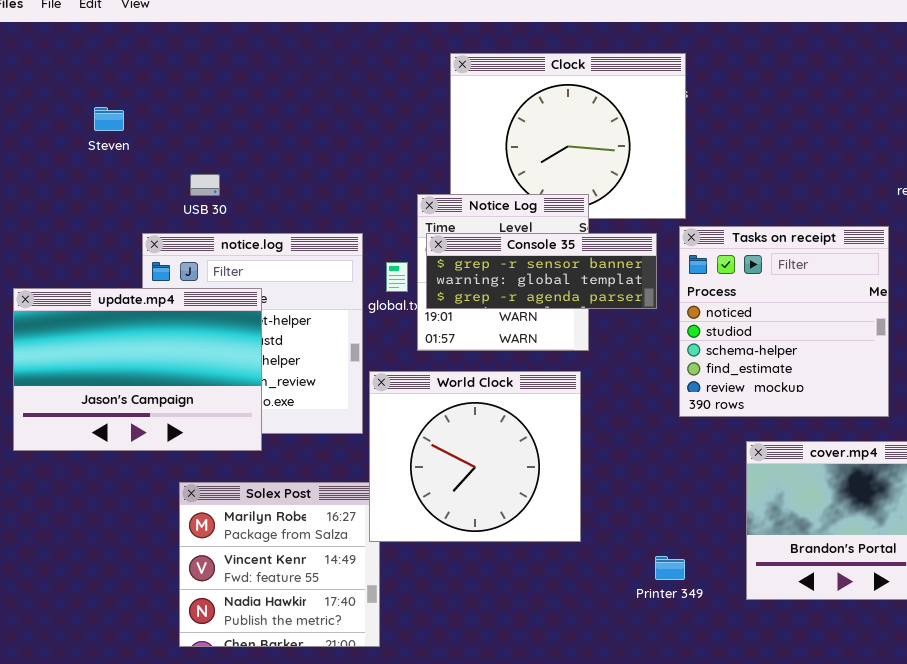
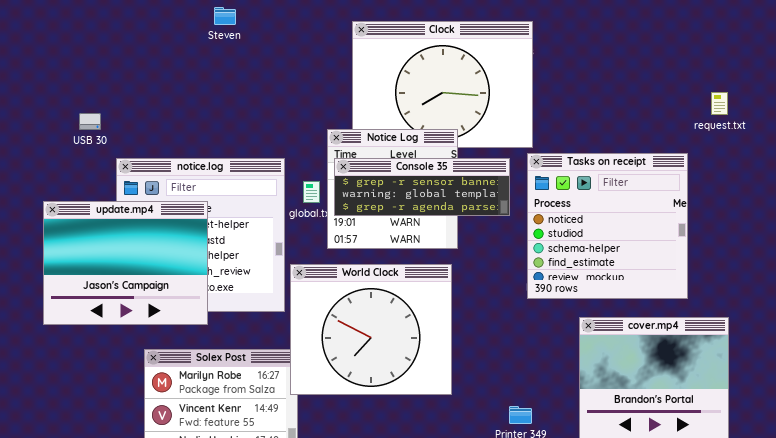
Steven: [94,107,124,131] -> [214,7,236,25], moved
USB 30: [190,174,220,196] -> [79,113,101,130], moved
update.mp4: [13,288,262,451] -> [43,201,208,325], resized

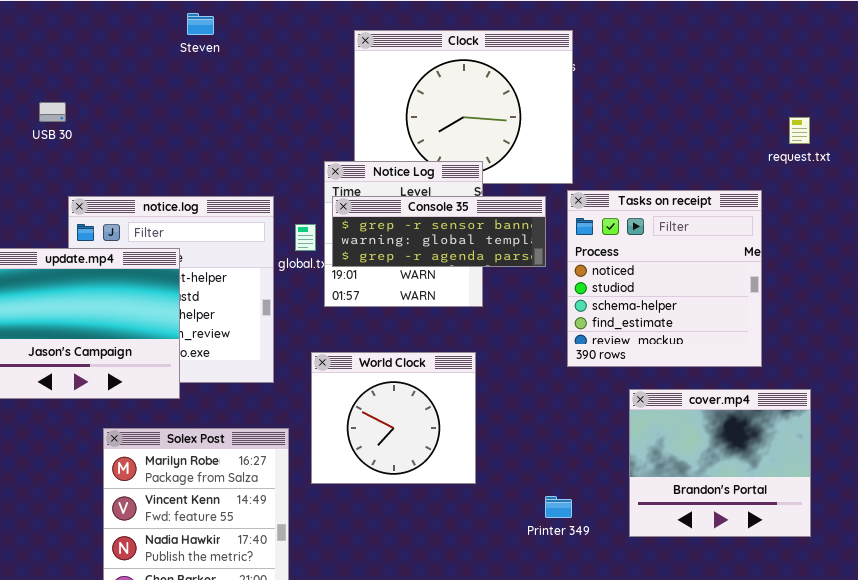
USB 30: [79,113,101,130] -> [39,102,66,122], moved
World Clock: [290,264,452,395] -> [311,352,476,484], resized

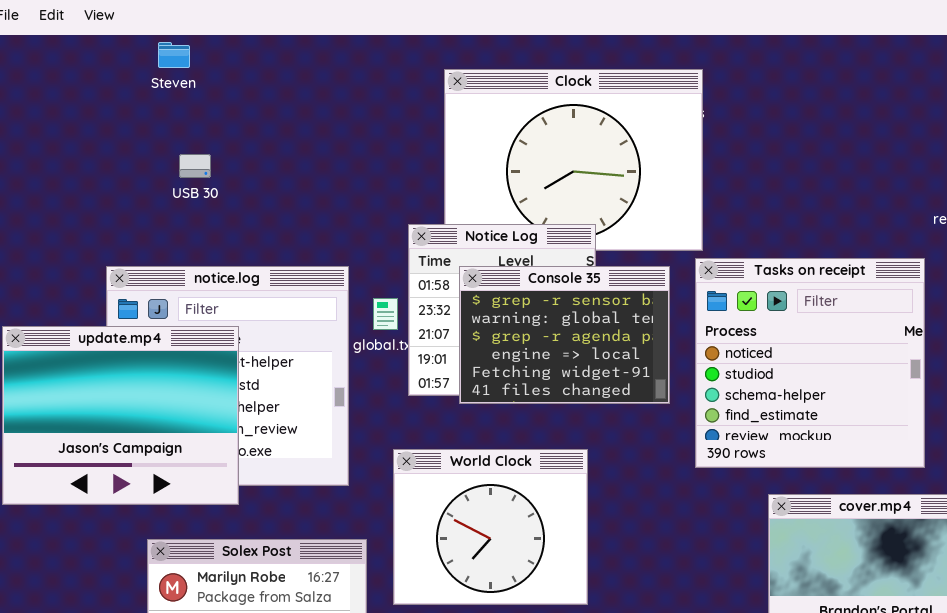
Steven: [187,13,214,35] -> [158,42,190,68], moved
USB 30: [39,102,66,122] -> [179,154,211,178], moved
Console 35: [332,196,546,267] -> [459,266,670,404], resized

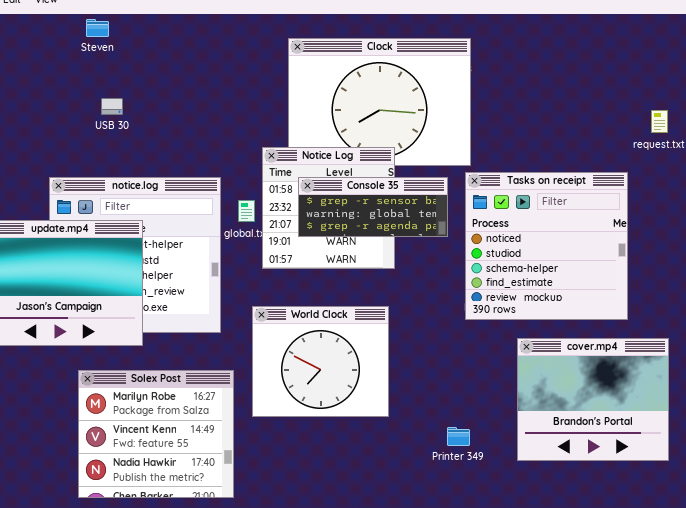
Console 35: [459,266,670,404] -> [298,177,448,237], resized

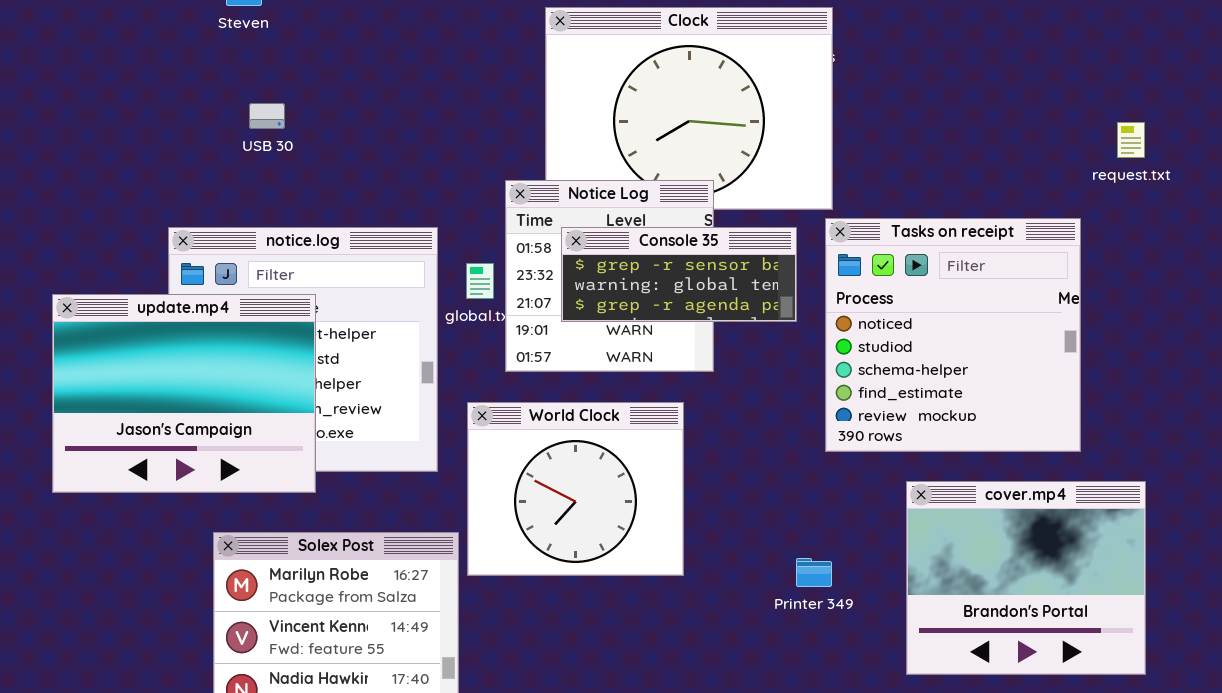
World Clock: [252,306,389,417] -> [467,402,684,576], moved
Printer 349: [447,427,470,446] -> [796,558,832,587], moved

